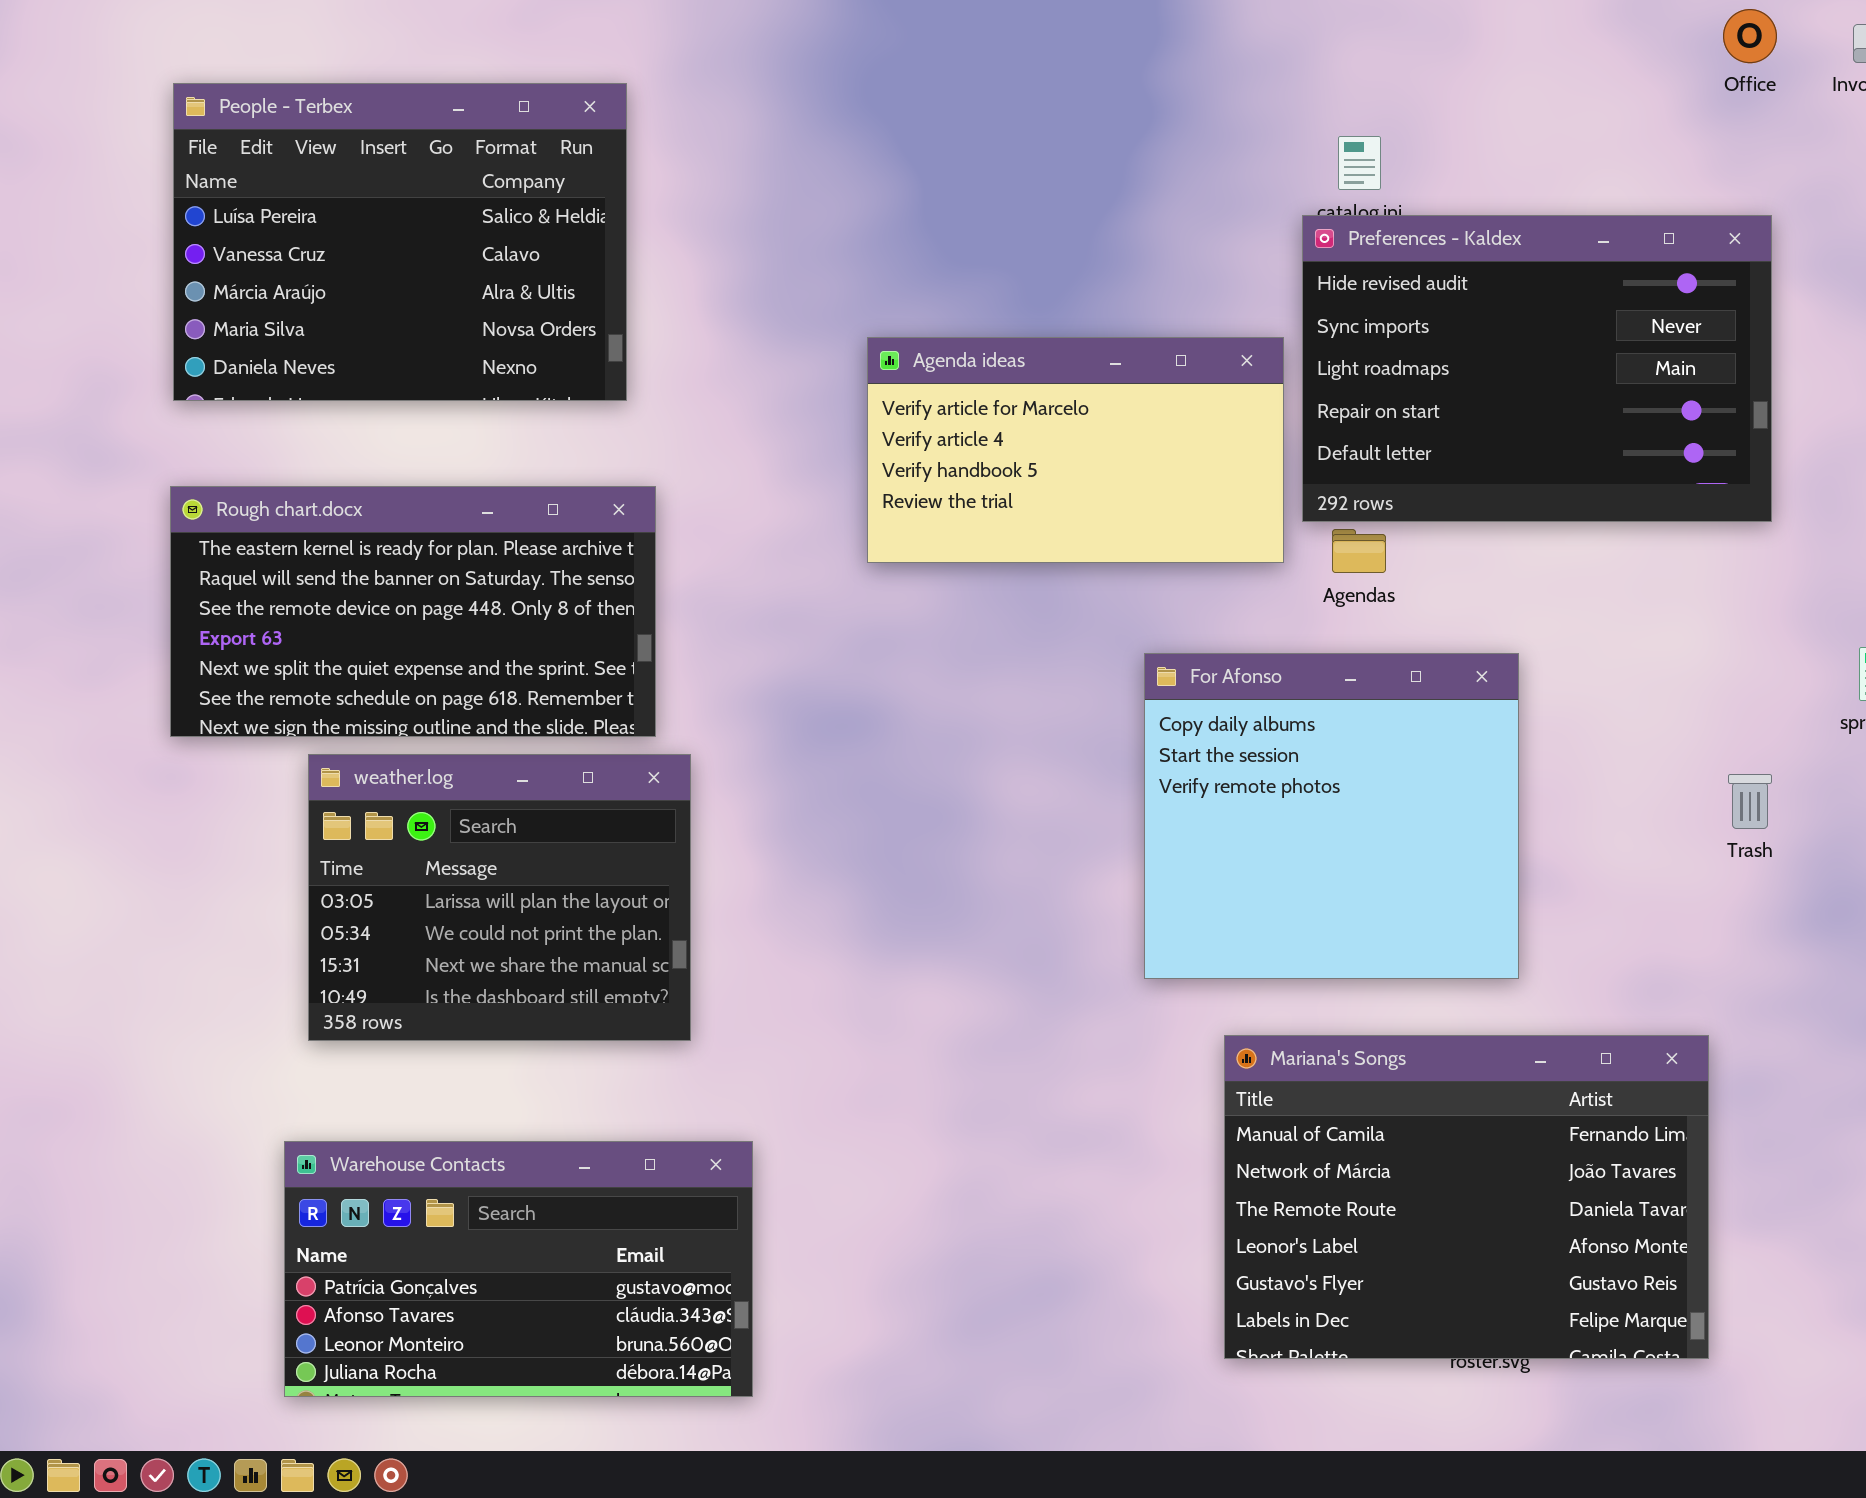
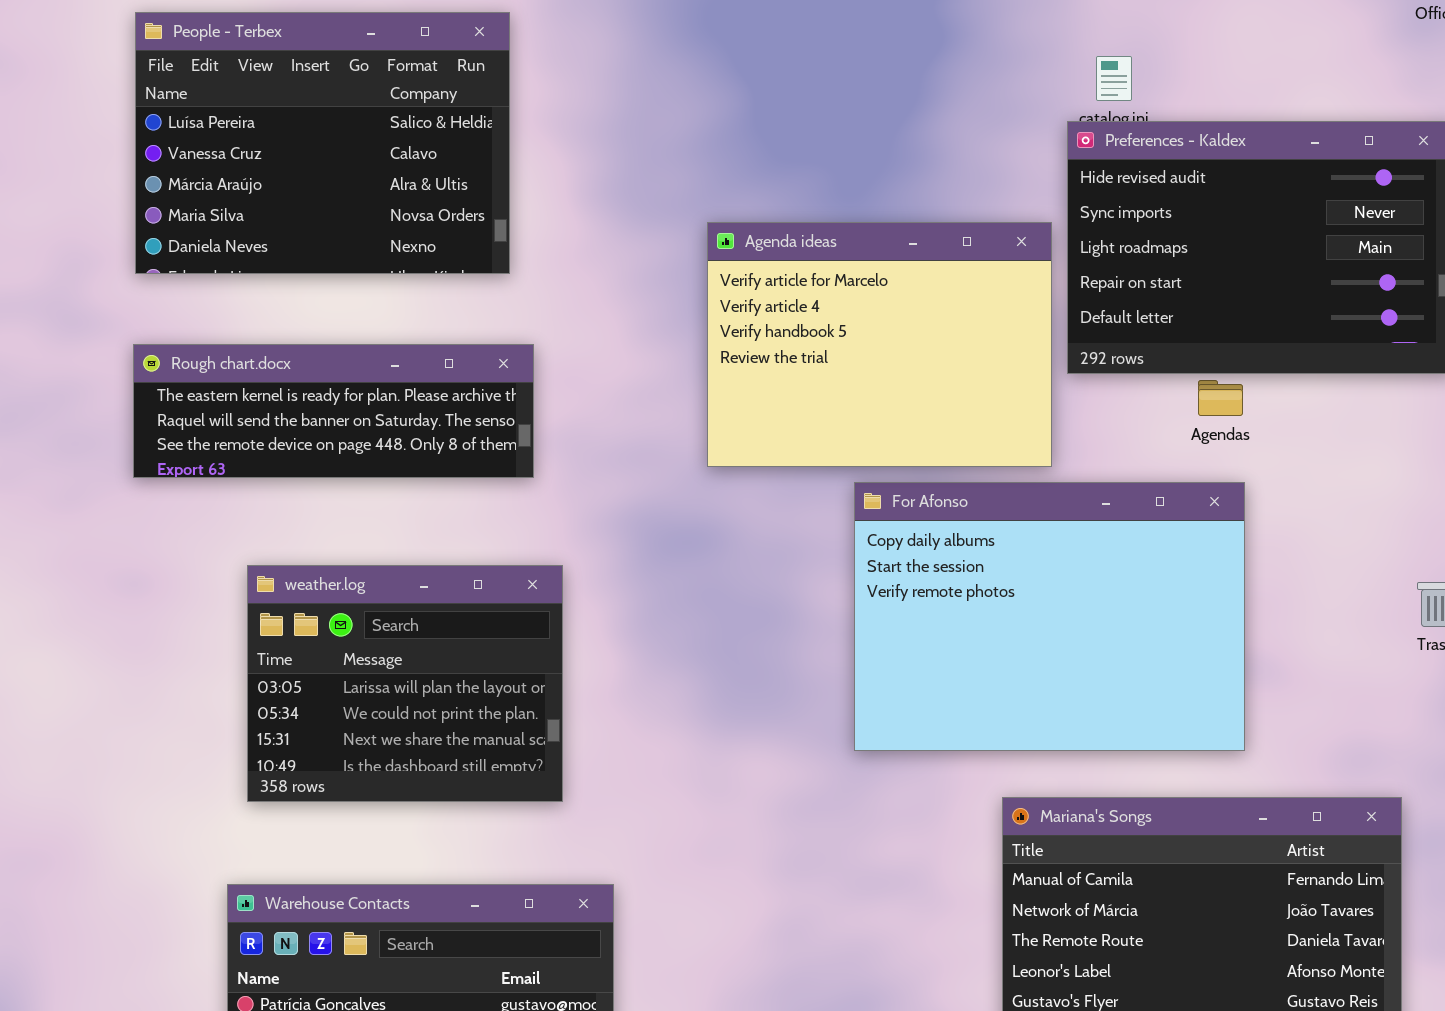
Agenda ideas: [867,337,1284,563] -> [707,222,1052,467], resized
Rough chart.docx: [170,486,656,737] -> [133,344,534,478], resized
Agendas: [1332,529,1386,573] -> [1198,380,1243,416], moved
For Afonso: [1144,653,1519,979] -> [854,482,1245,751], resized

